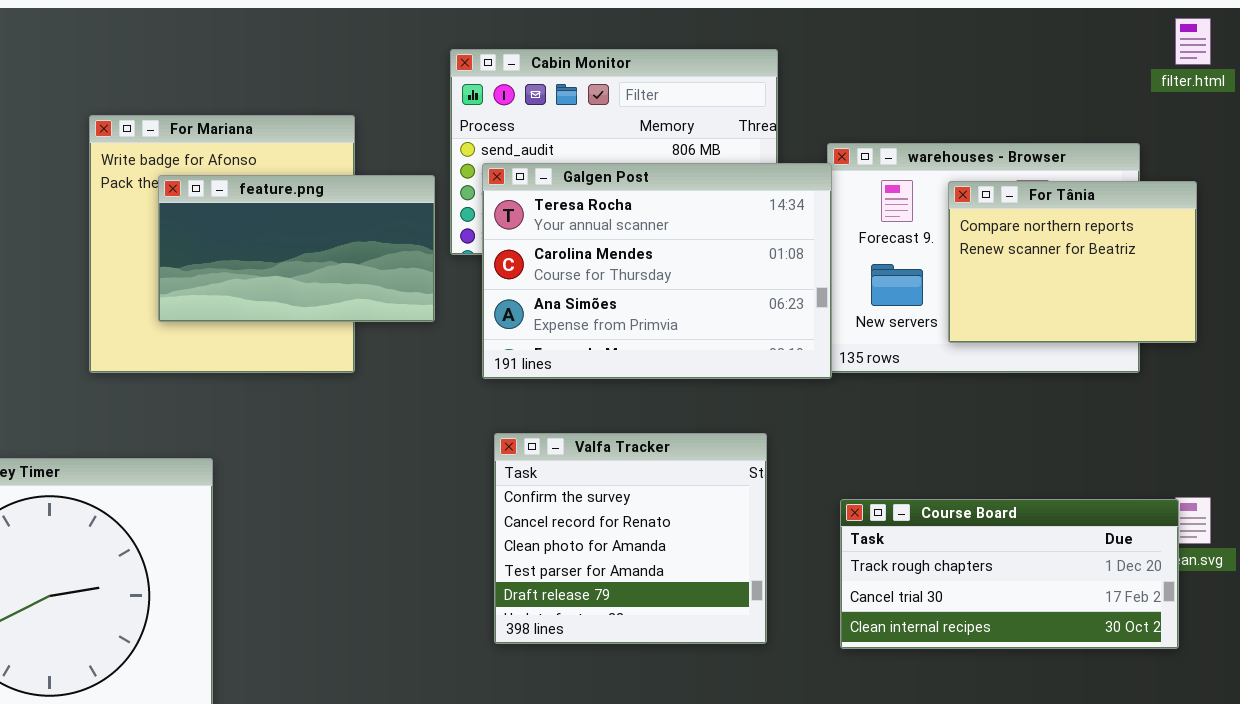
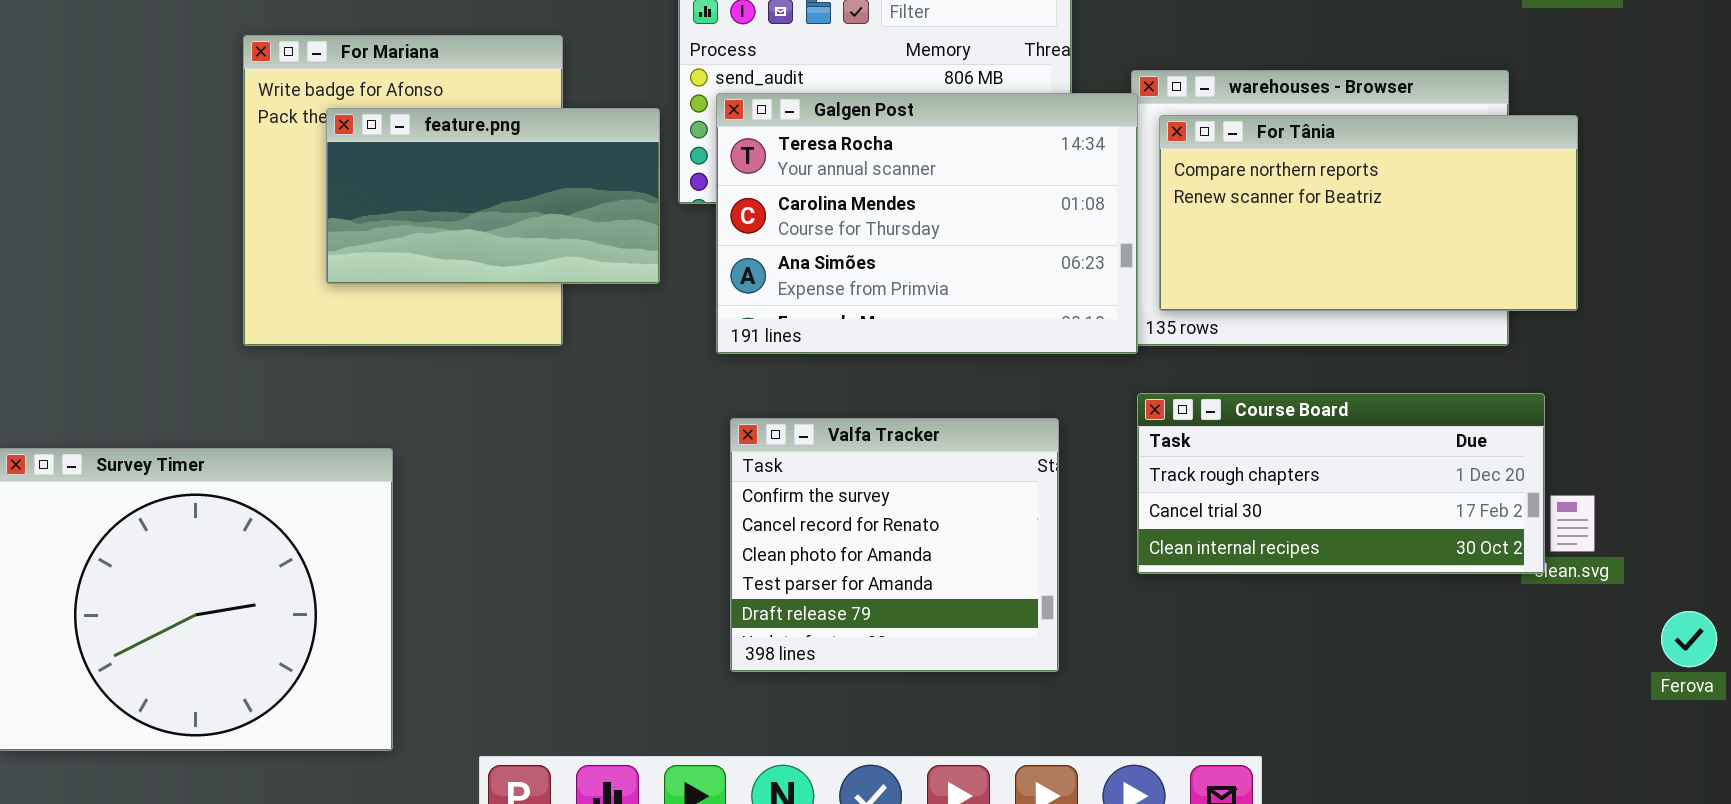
For Tânia: [948,181,1197,343] -> [1159,115,1578,311], resized
Course Board: [840,499,1179,649] -> [1137,393,1545,574], moved

